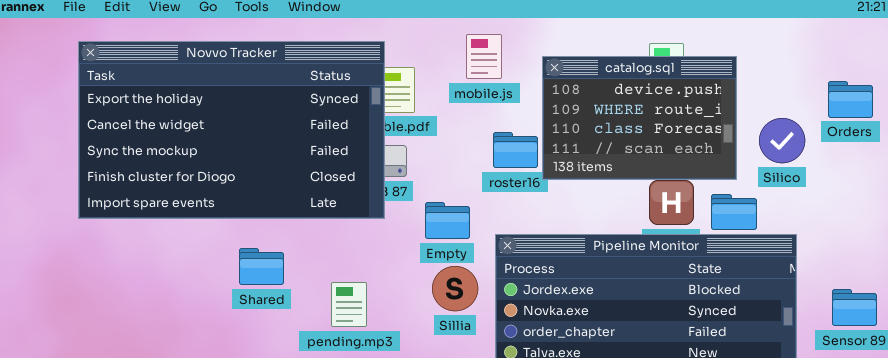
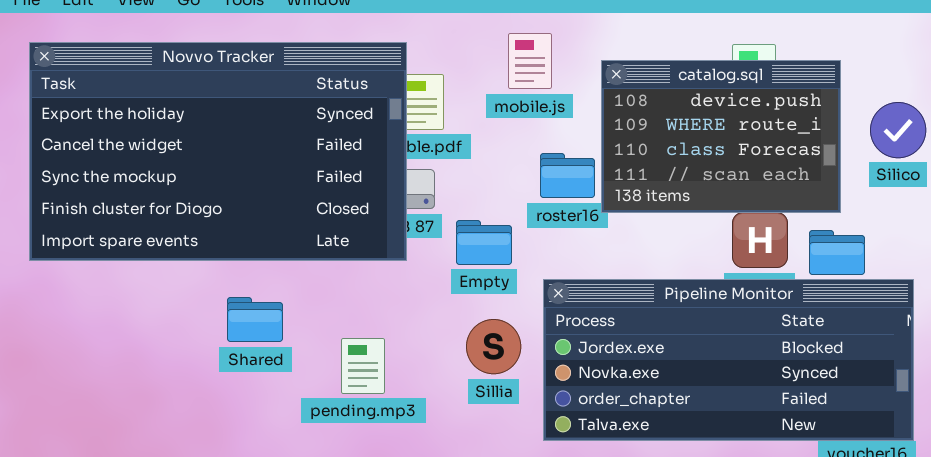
Silico: [759,118,805,163] -> [870,102,926,158], moved
Empty: [425,202,470,239] -> [456,220,512,265], moved

